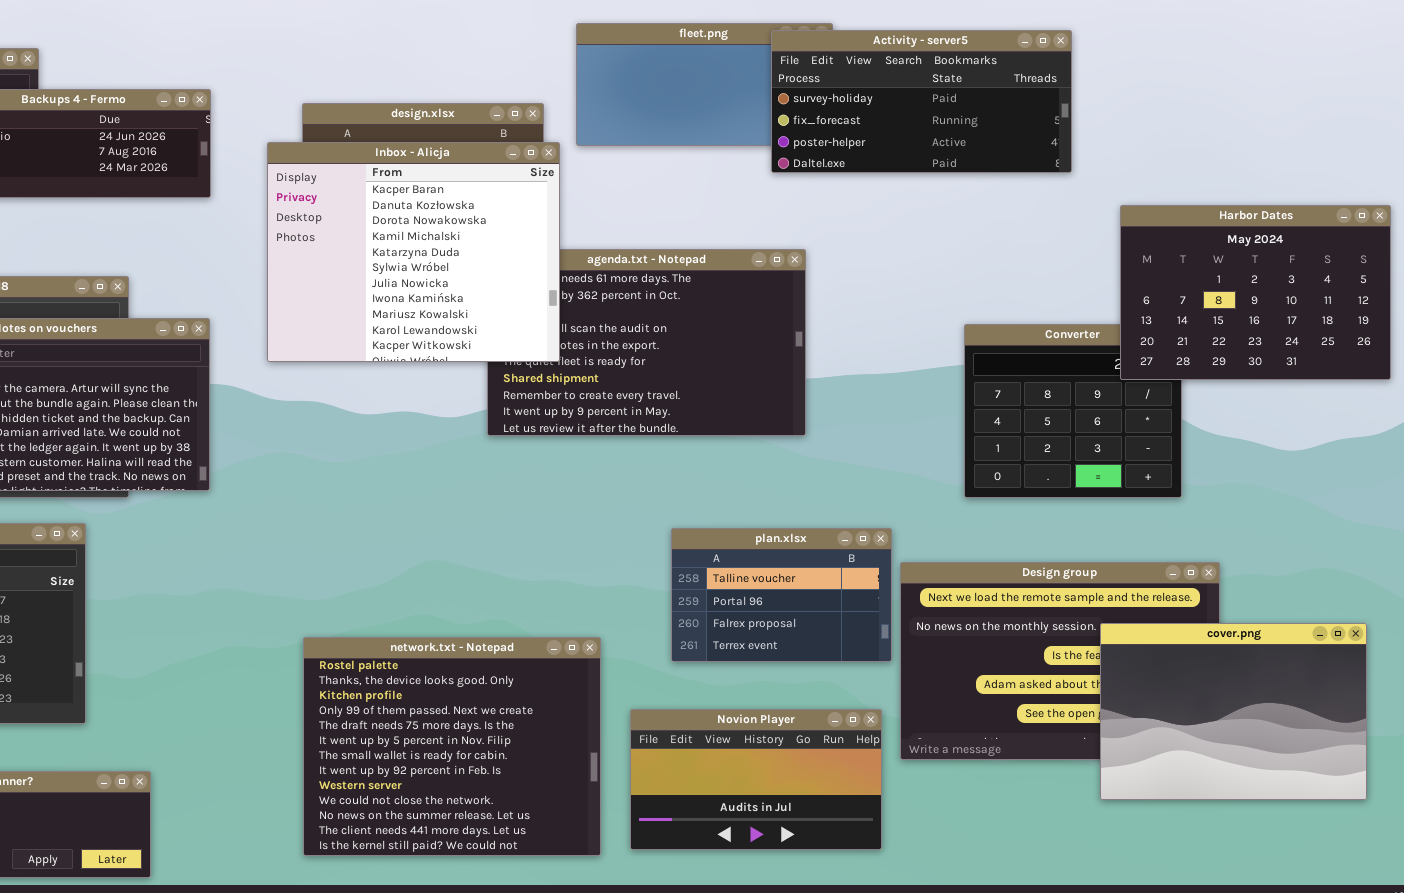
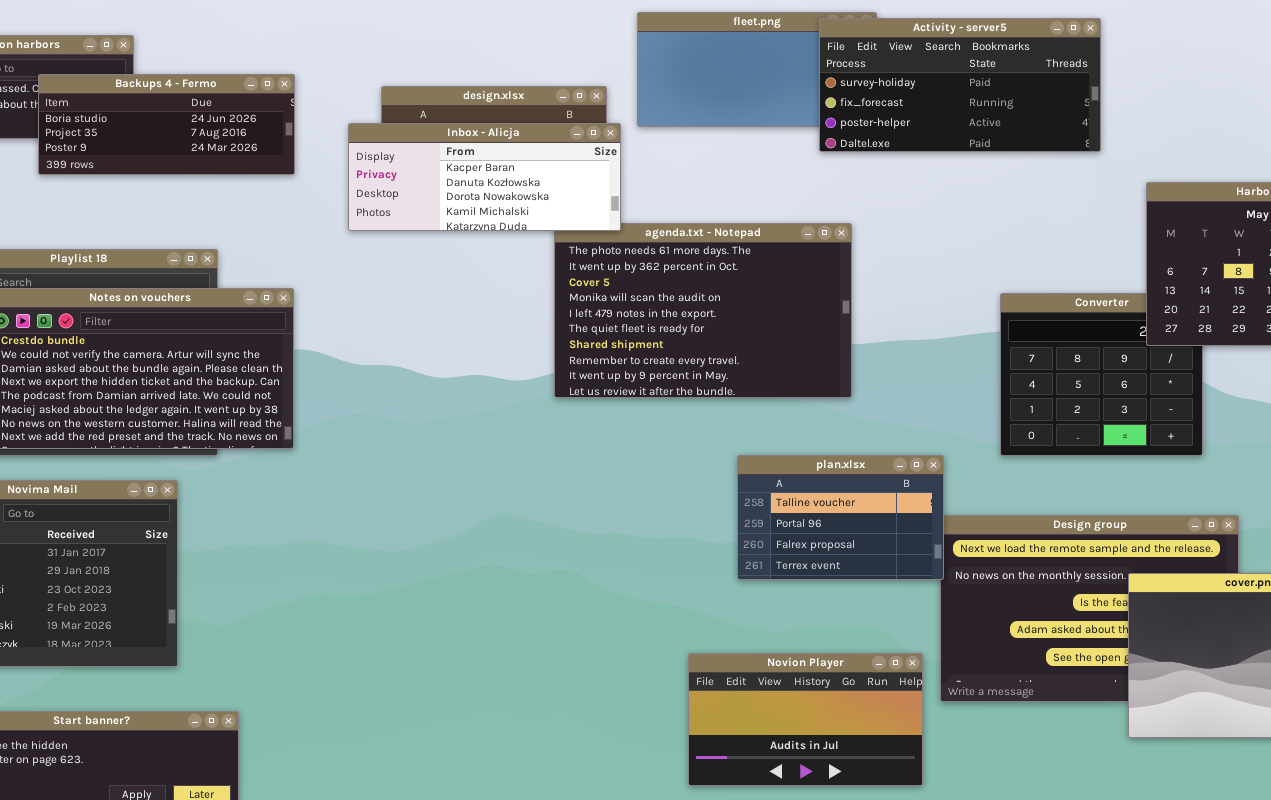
Inbox - Alicja: [267,142,560,362] -> [348,123,621,231], resized
plan.xlsx: [671,528,892,662] -> [737,455,944,580], moved
network.txt - Notepad: [303,637,601,856] -> none, closed

